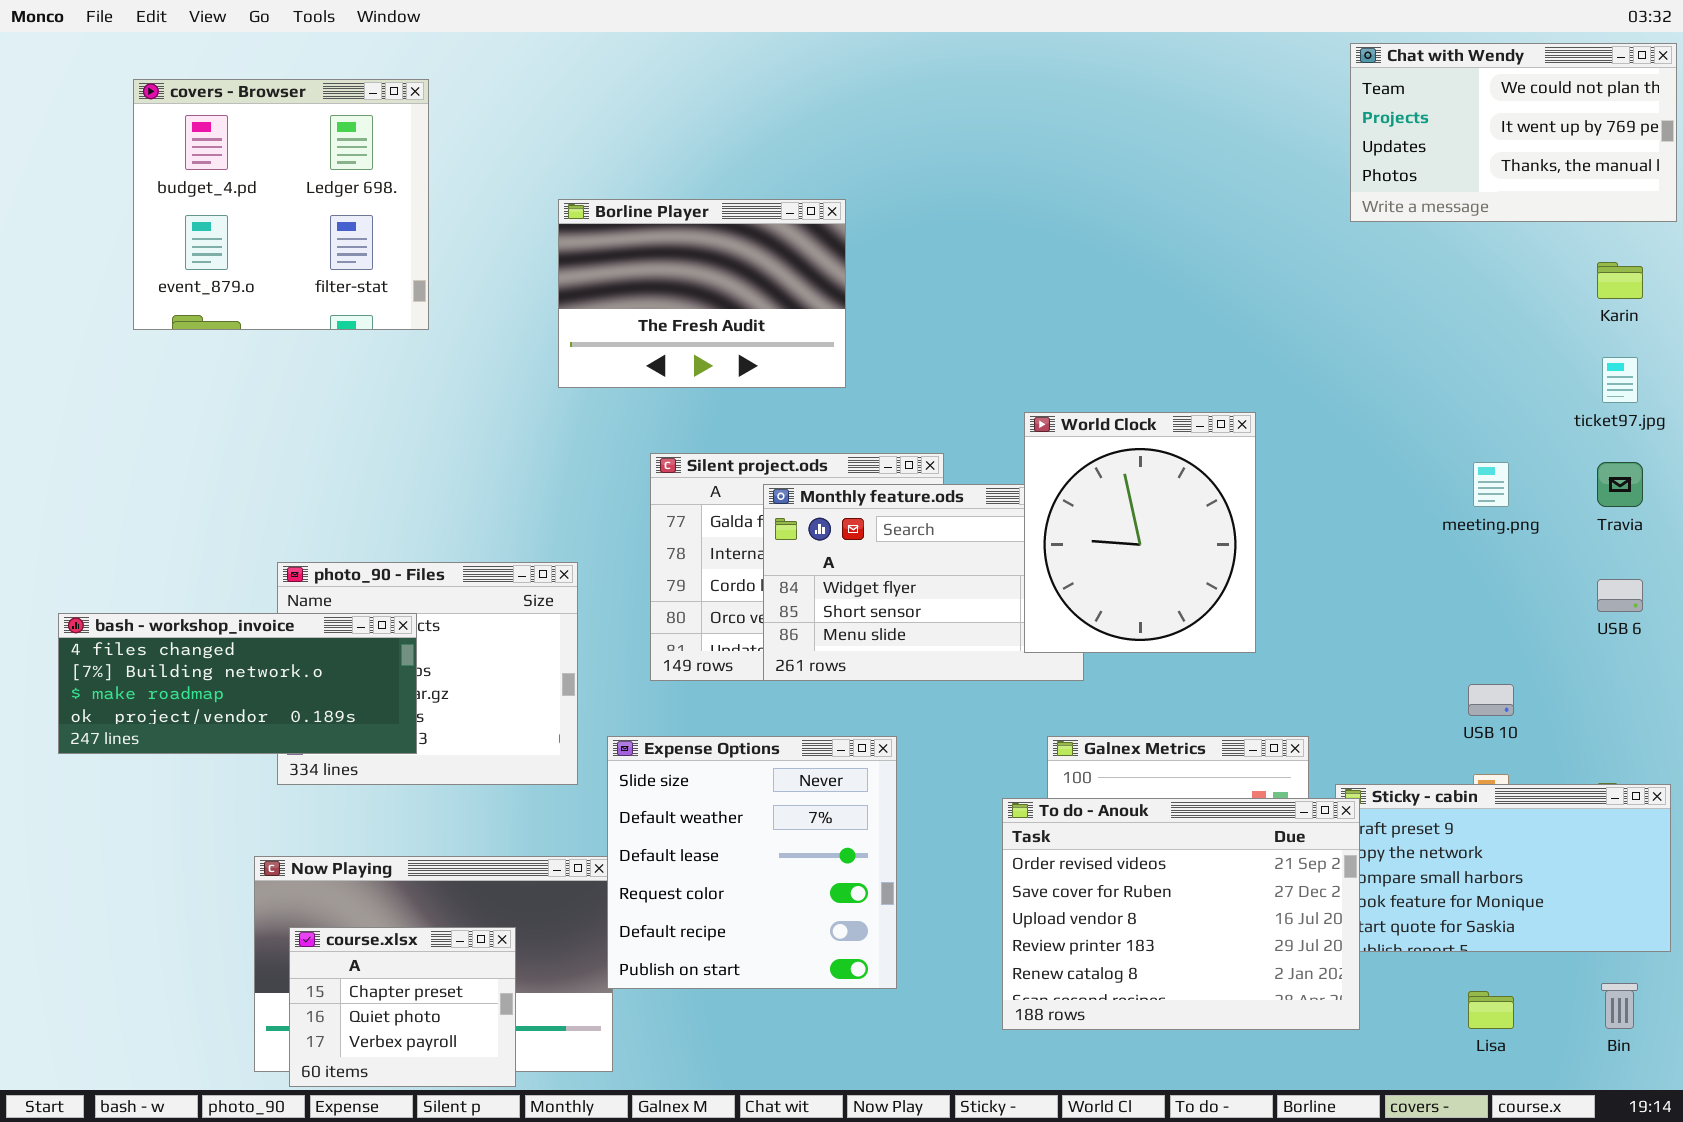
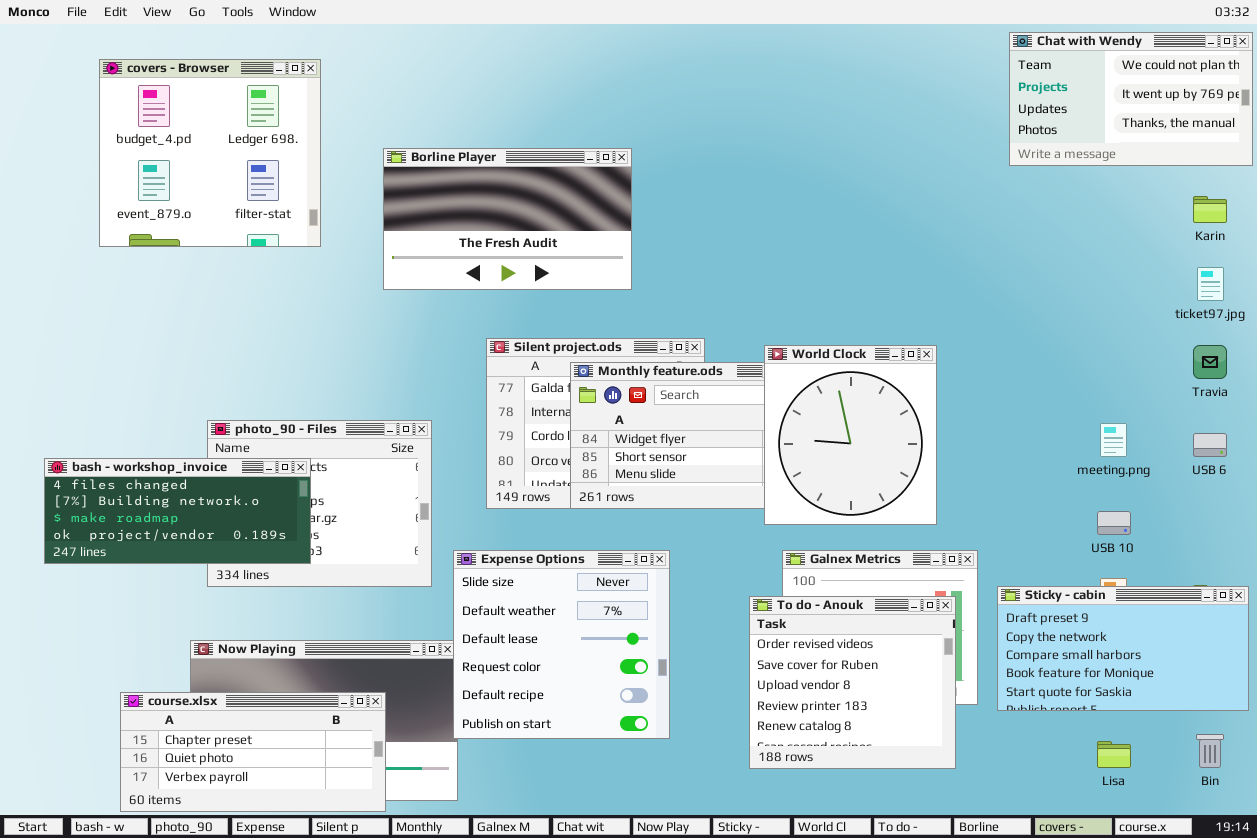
Borline Player: [558,199,846,388] -> [383,148,632,290], resized
World Clock: [1024,412,1256,653] -> [764,345,937,525], moved
meeting.png: [1473,462,1509,507] -> [1100,423,1127,457], moved
To do - Anouk: [1002,798,1360,1030] -> [749,596,956,769], resized
course.xlsx: [289,927,516,1087] -> [120,692,386,812], resized

